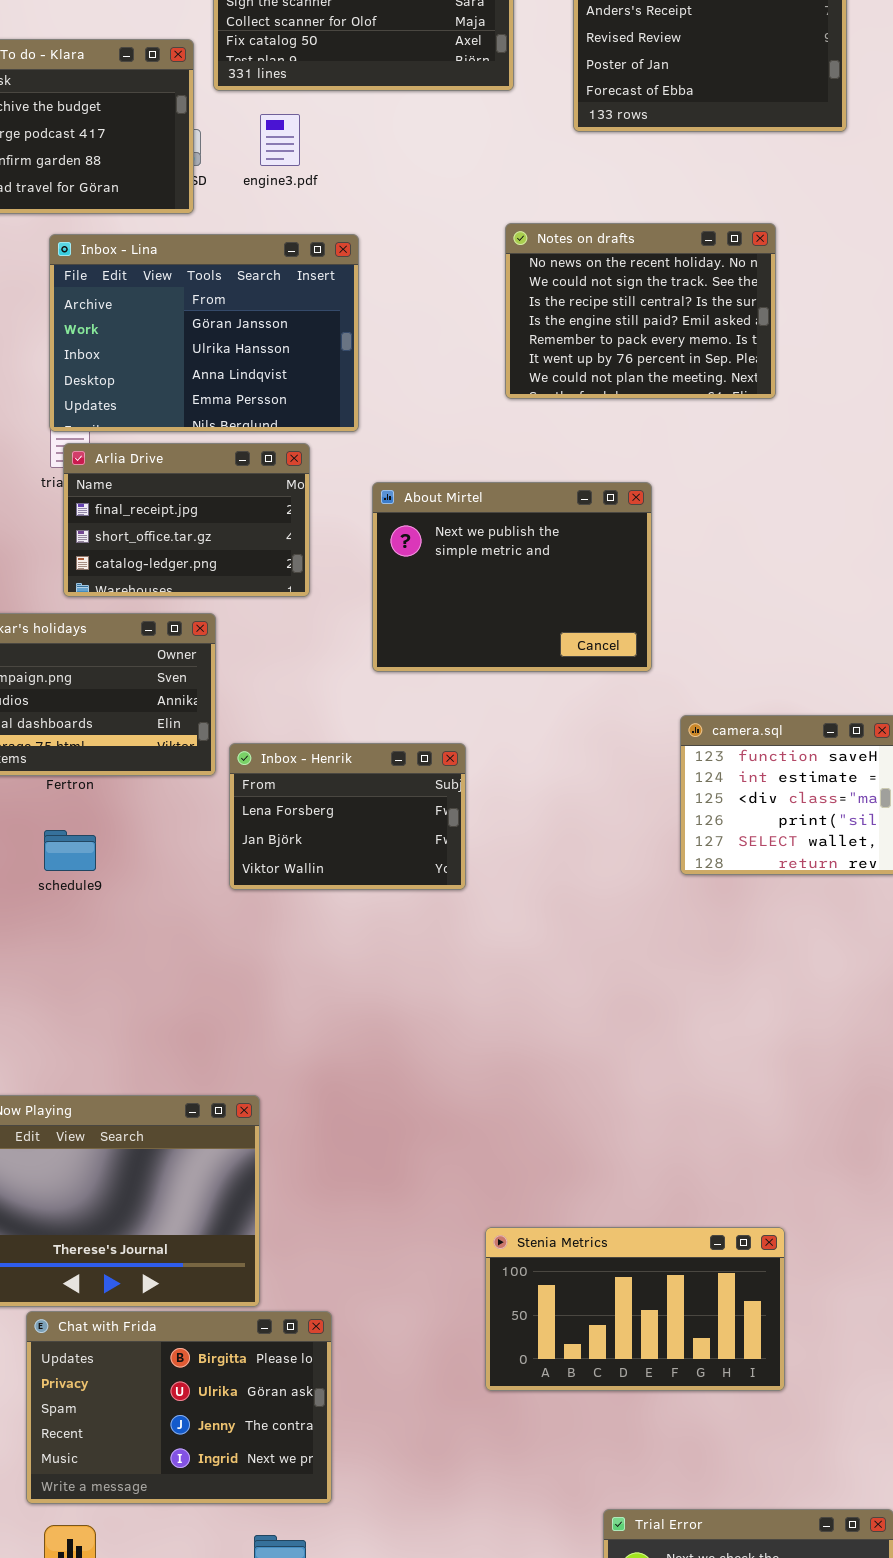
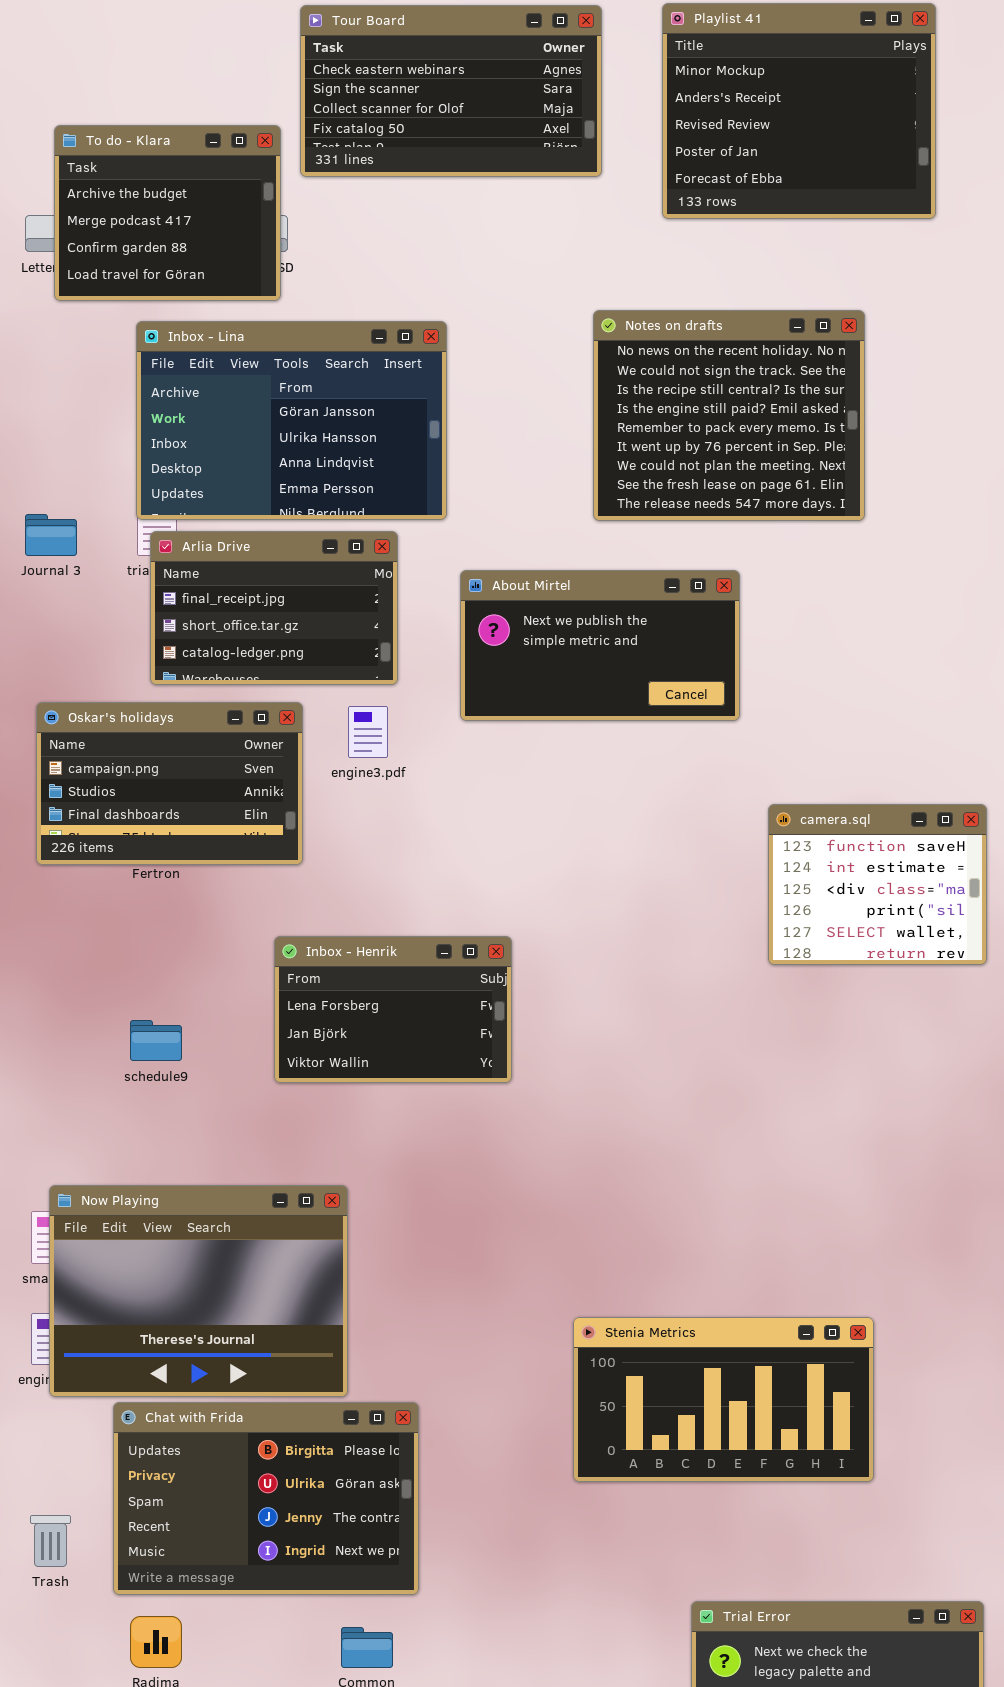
engine3.pdf: [260,114,300,166] -> [348,706,388,758], moved
Notes on drafts: [505,223,776,399] -> [593,310,865,521], resized
About Mirtel: [372,482,652,672] -> [460,570,740,721], resized
Inbox - Henrik: [229,743,466,890] -> [274,936,512,1083], moved
schedule9: [44,830,96,871] -> [130,1020,182,1061], moved

